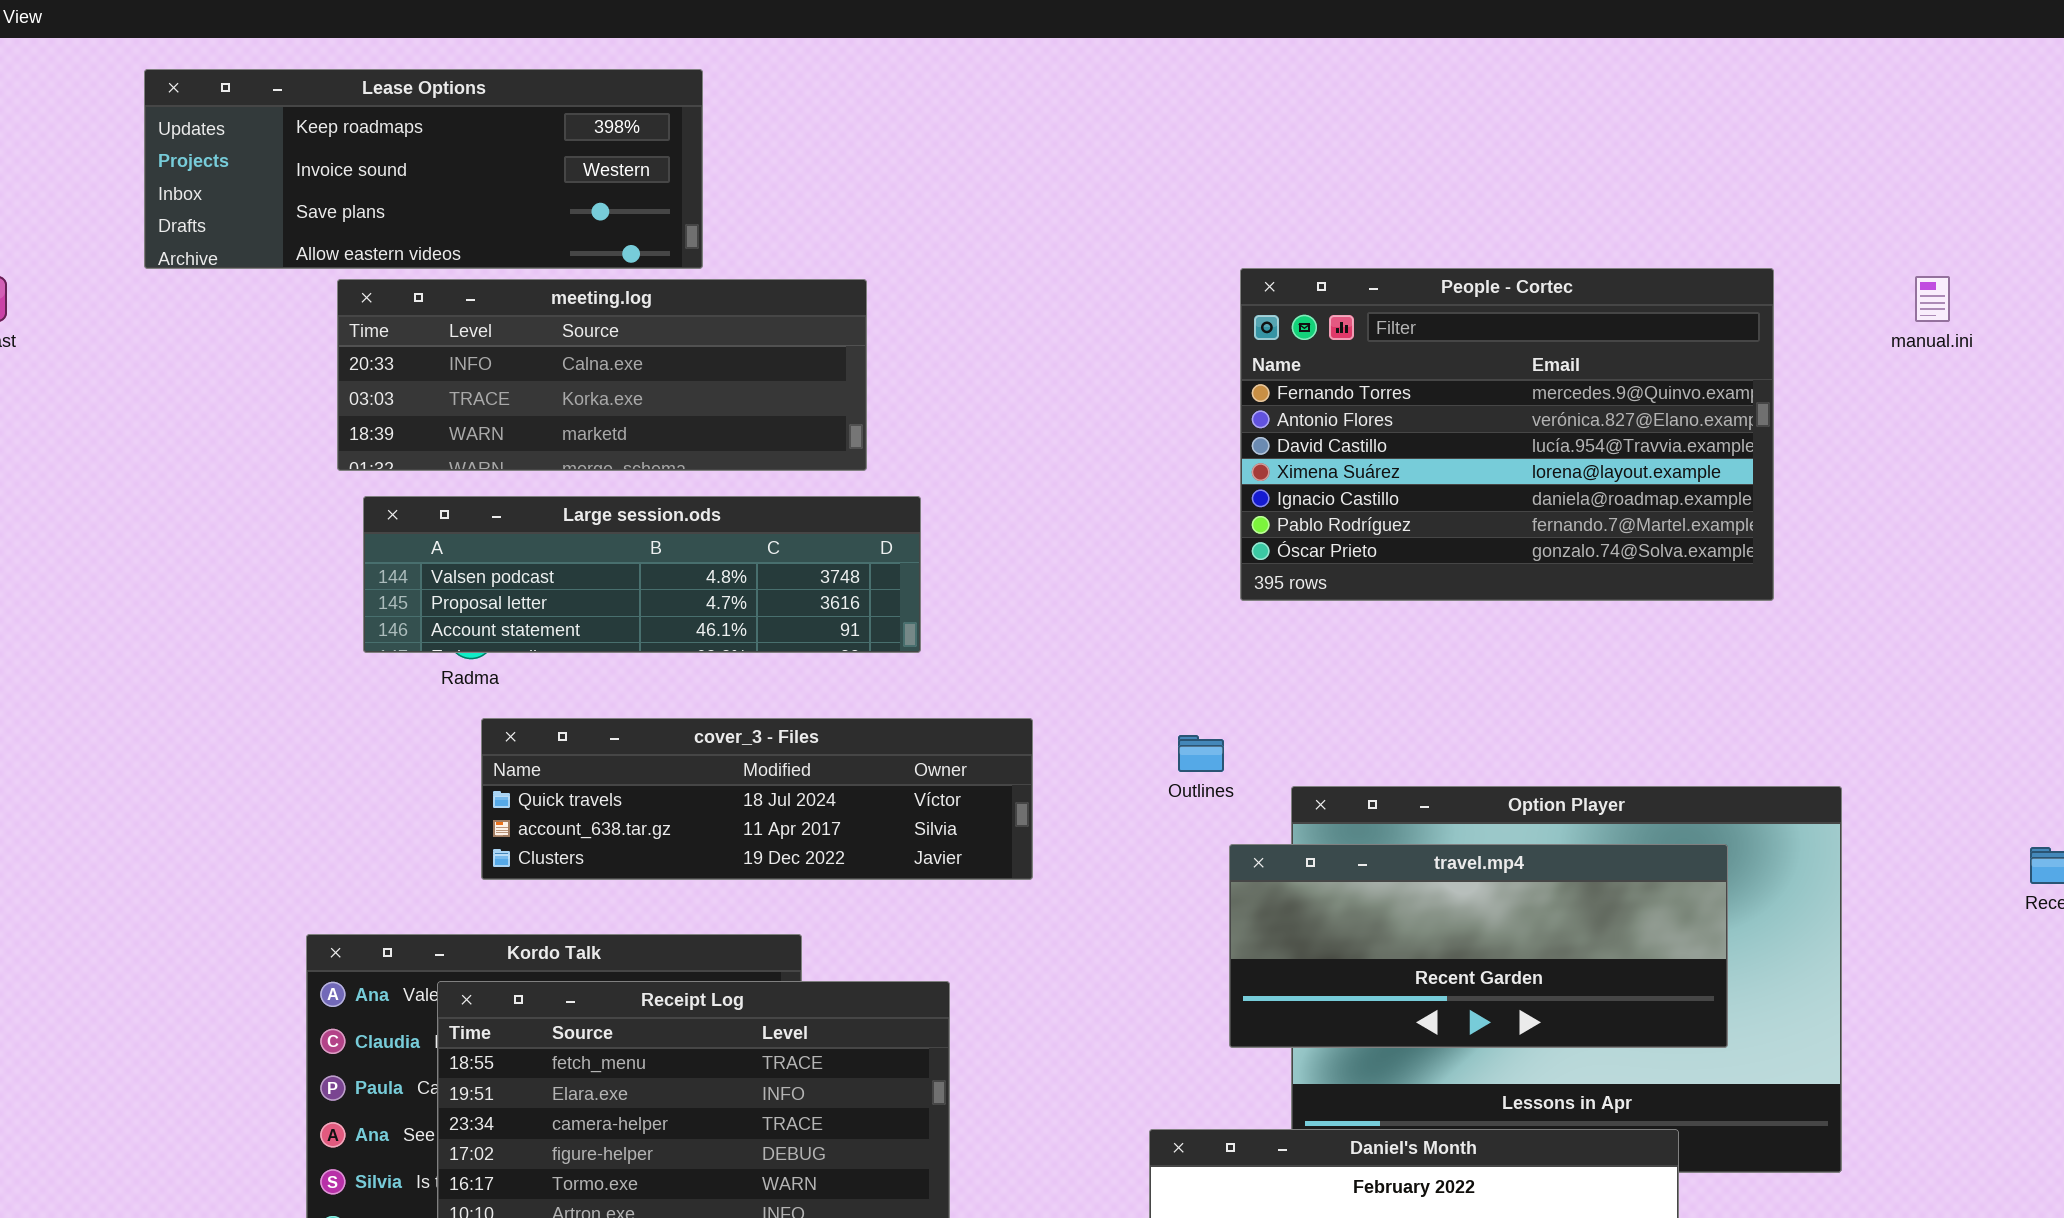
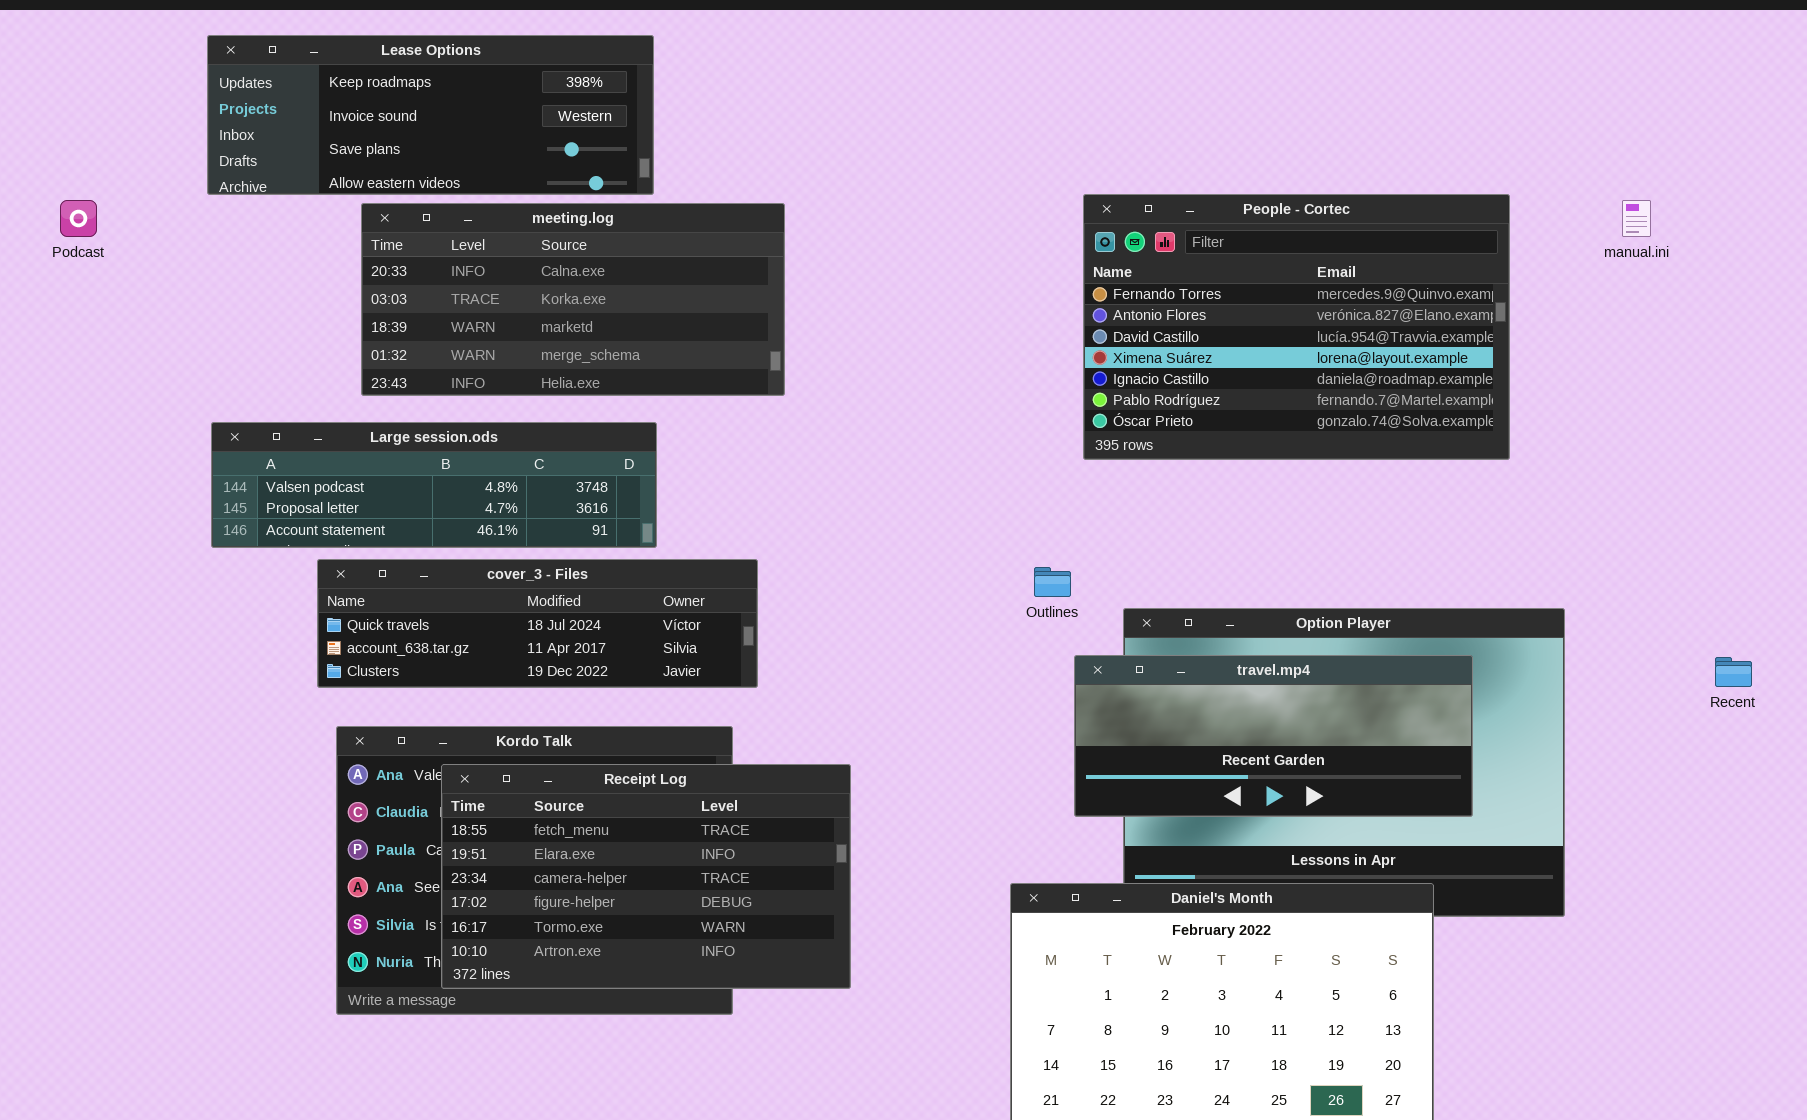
meeting.log: [337,279,867,471] -> [361,203,785,396], resized
Large session.ods: [363,496,921,653] -> [211,422,657,548], moved
cover_3 - Files: [481,718,1033,880] -> [317,559,758,688], moved

